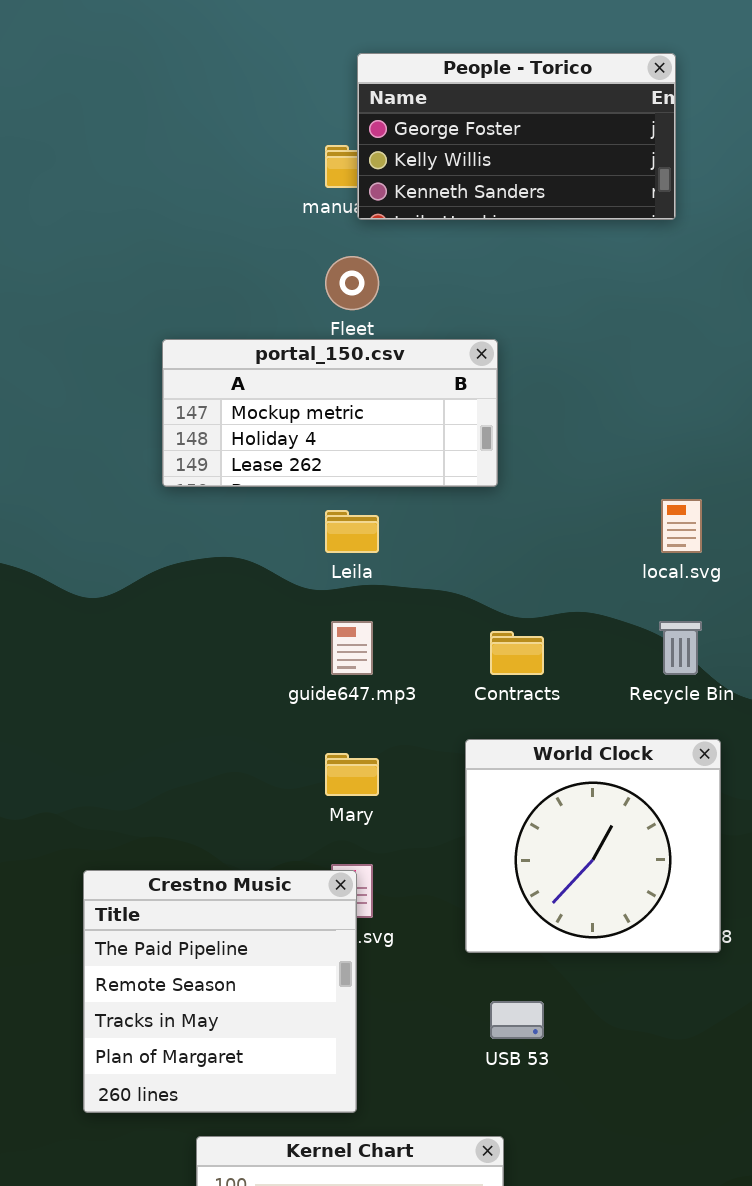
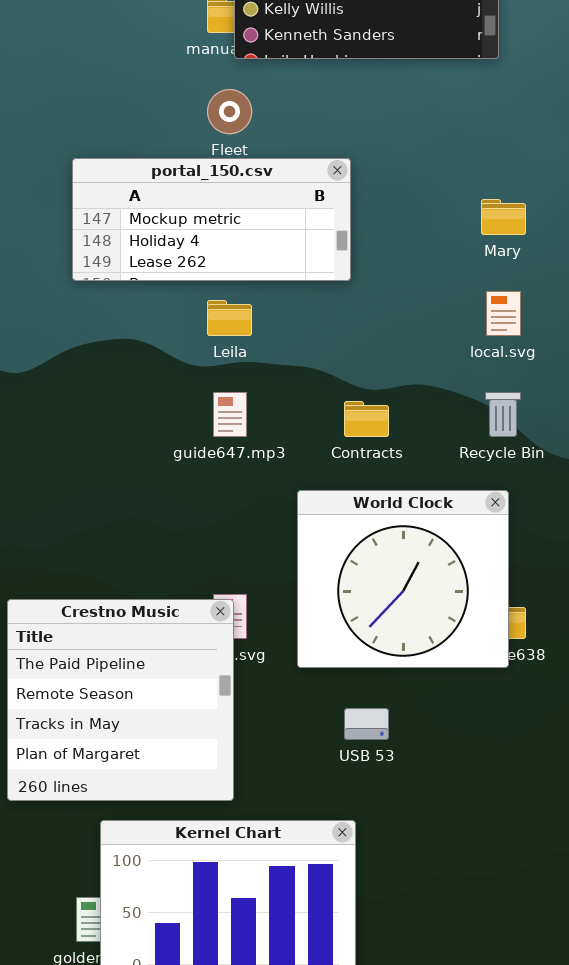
World Clock: [465,739,721,953] -> [297,490,509,668], moved
Mary: [325,753,379,796] -> [481,199,526,235], moved

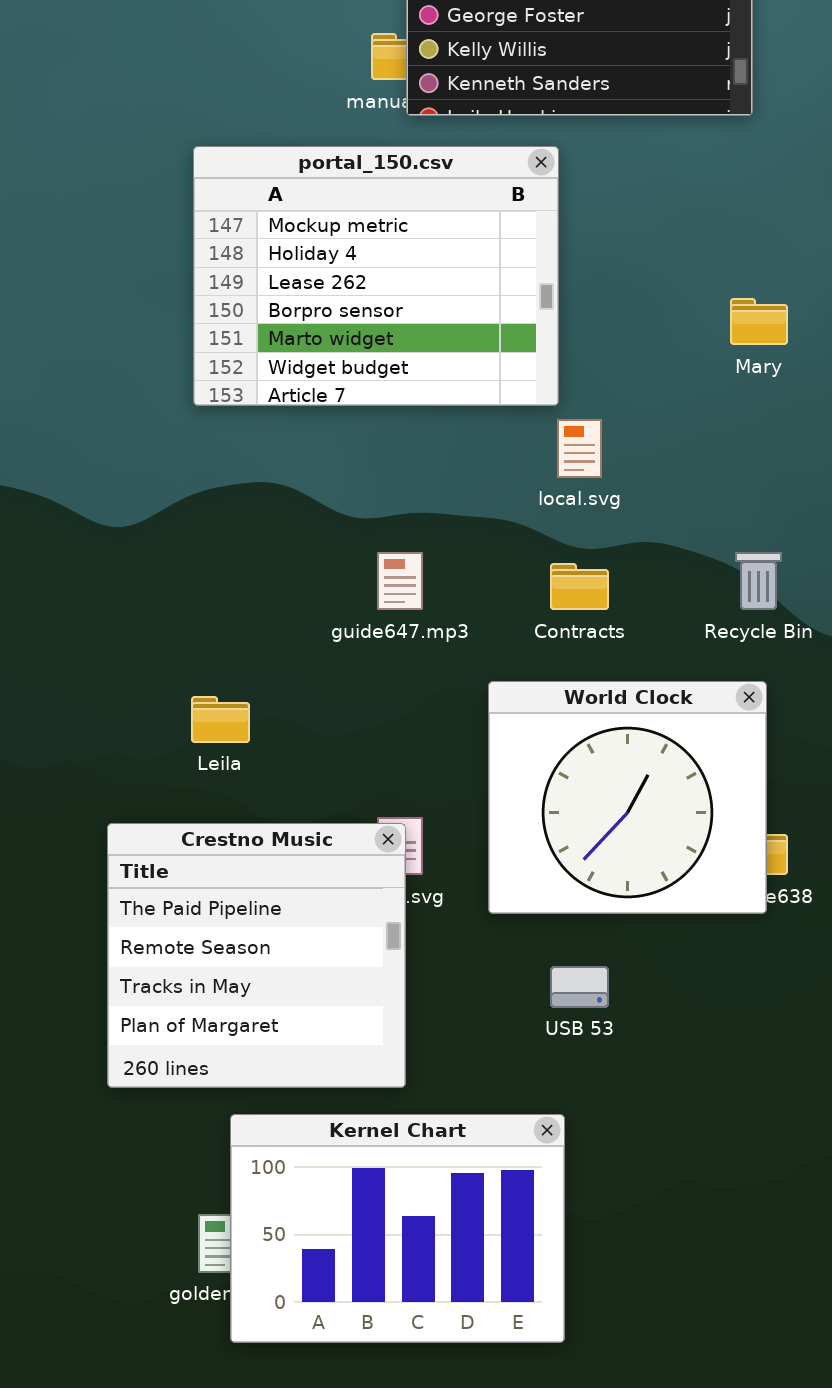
portal_150.csv: [72,158,351,281] -> [193,146,559,406], resized
local.svg: [486,291,521,336] -> [557,419,602,478], moved
Leila: [207,300,252,336] -> [191,696,250,743], moved

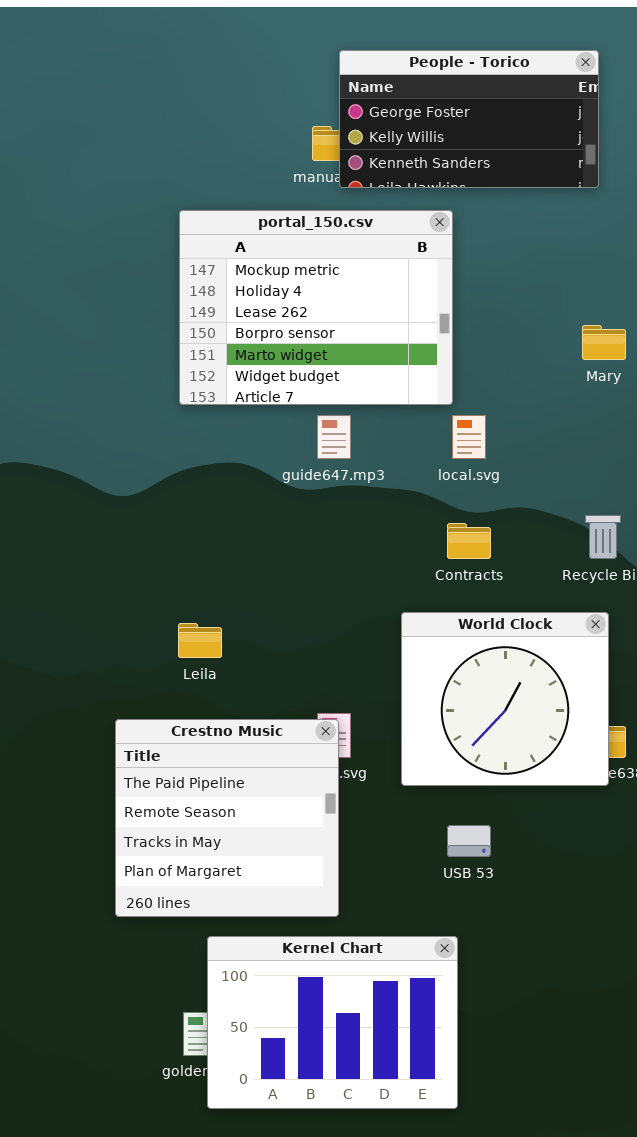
guide647.mp3: [377,552,423,610] -> [317,415,351,459], moved

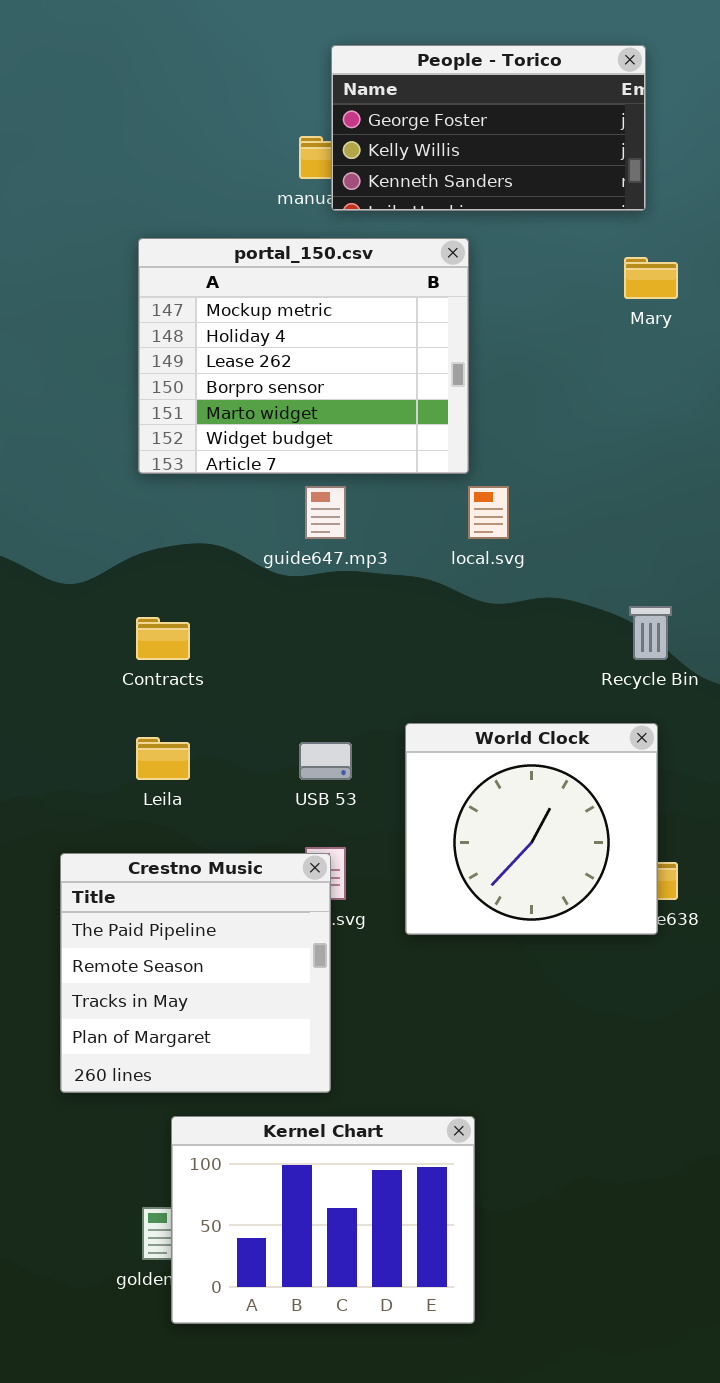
Mary: [582,325,626,360] -> [624,257,678,299], moved
Contracts: [447,523,491,559] -> [136,617,190,660], moved
USB 53: [447,825,491,857] -> [299,742,352,780], moved

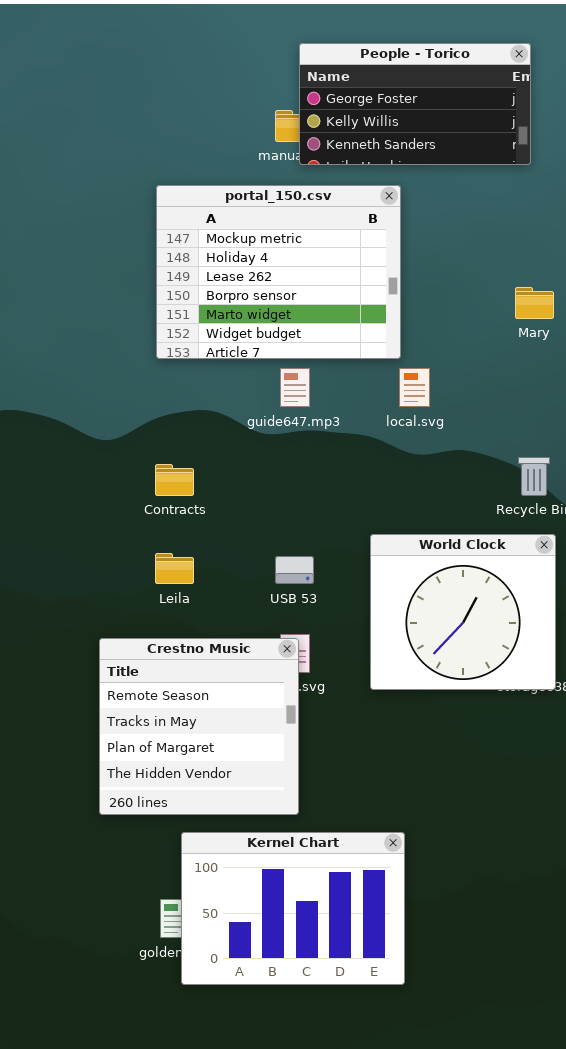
Mary: [624,257,678,299] -> [515,287,554,319], moved
World Clock: [405,723,658,935] -> [370,534,556,690], moved
Crestno Music: [60,853,331,1093] -> [99,638,299,815], scrolled down 1 row

